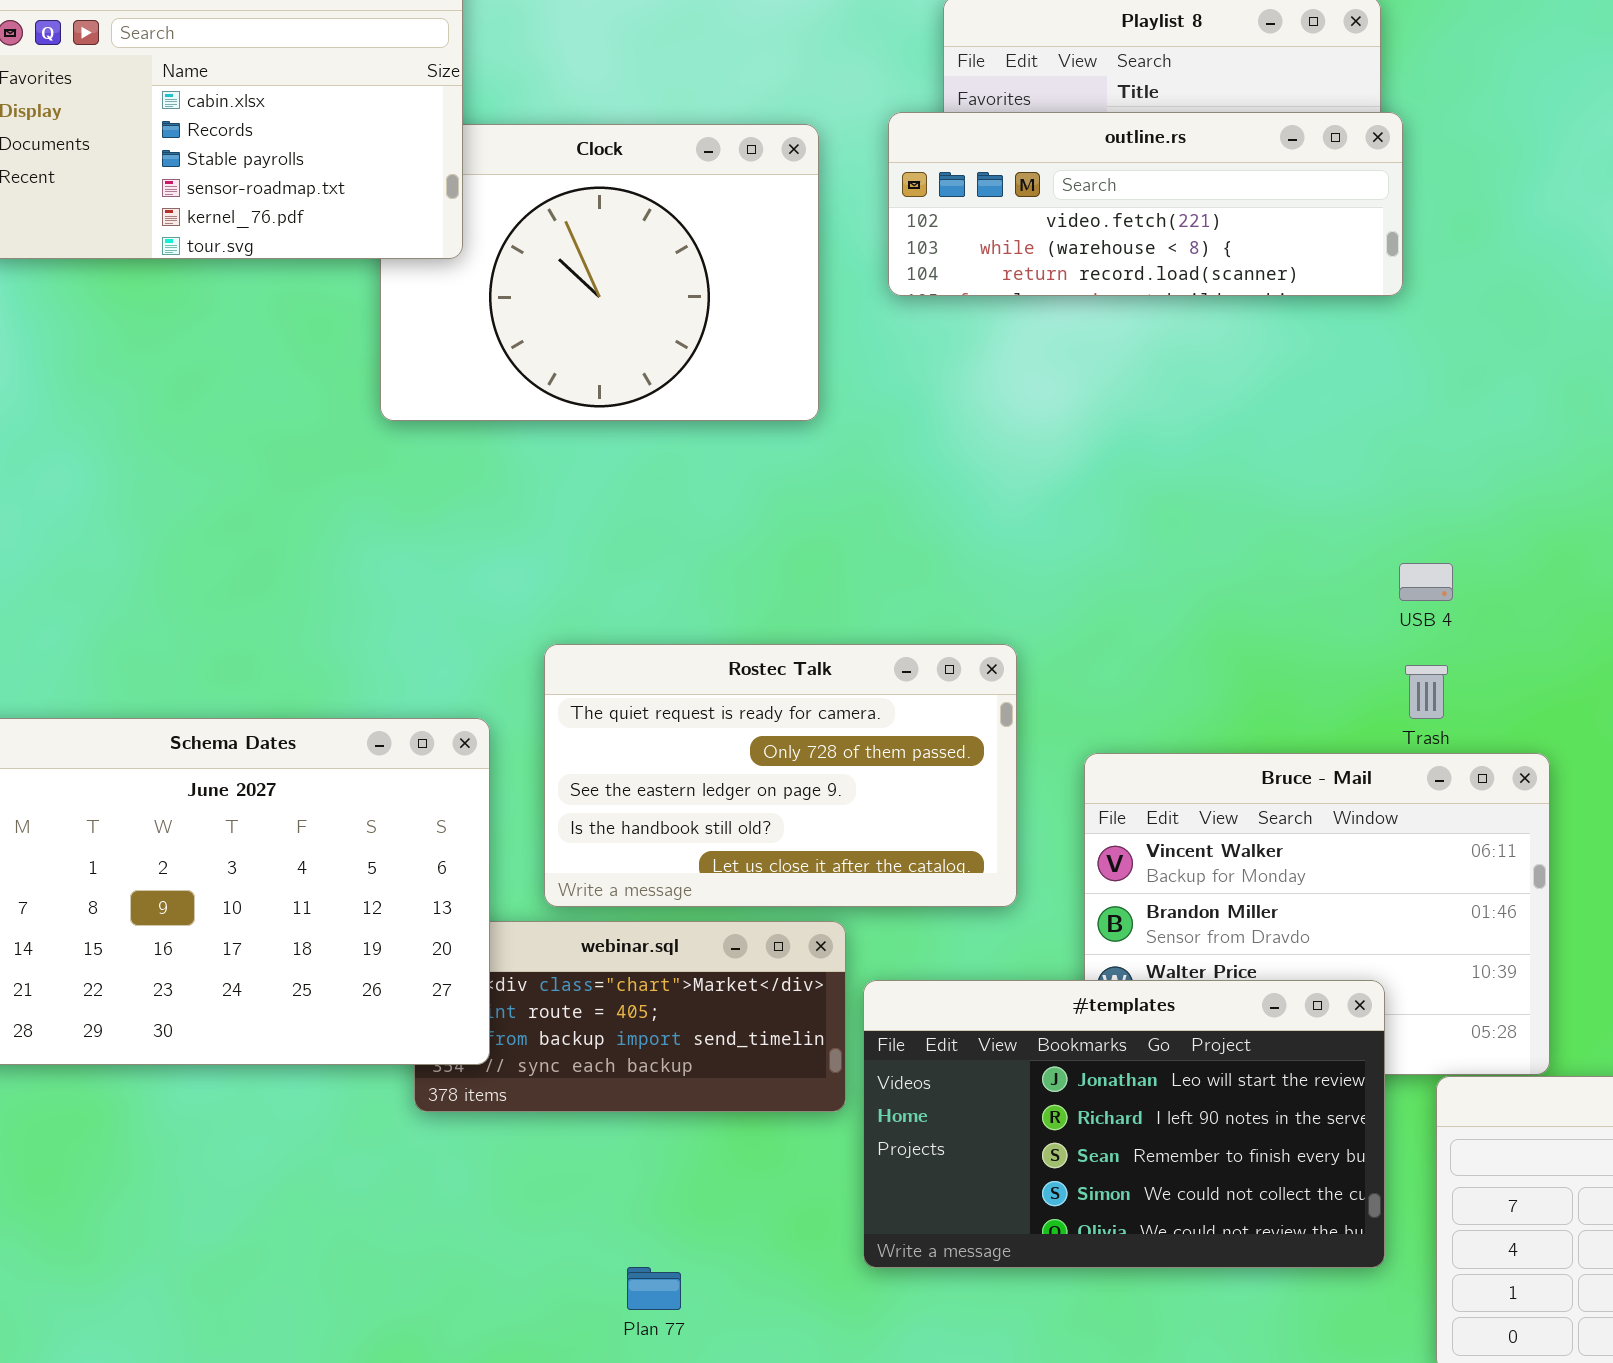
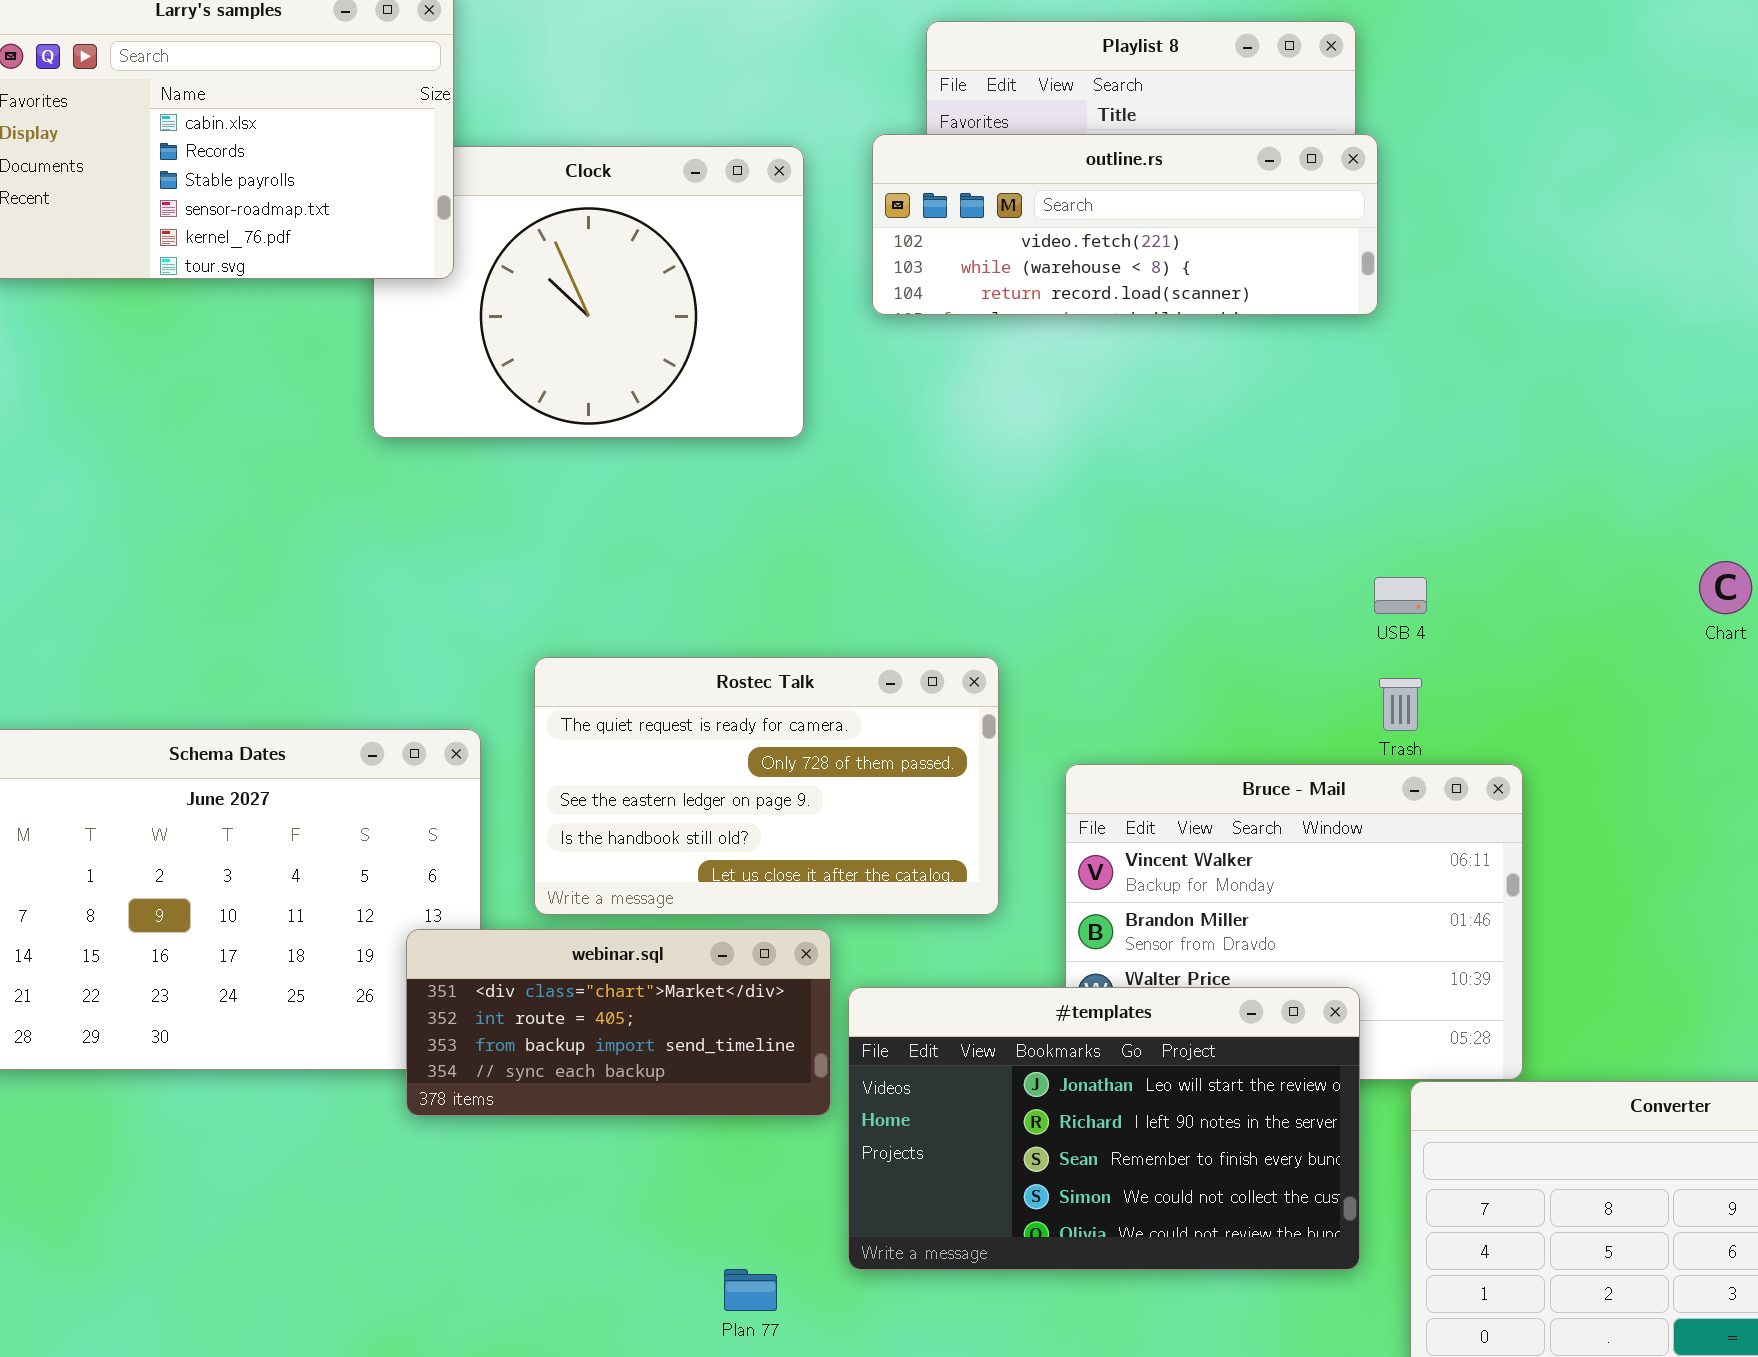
webinar.sql: [414,921,846,1112] -> [406,929,831,1116], raised
Plan 77: [627,1267,681,1310] -> [724,1269,777,1311], moved

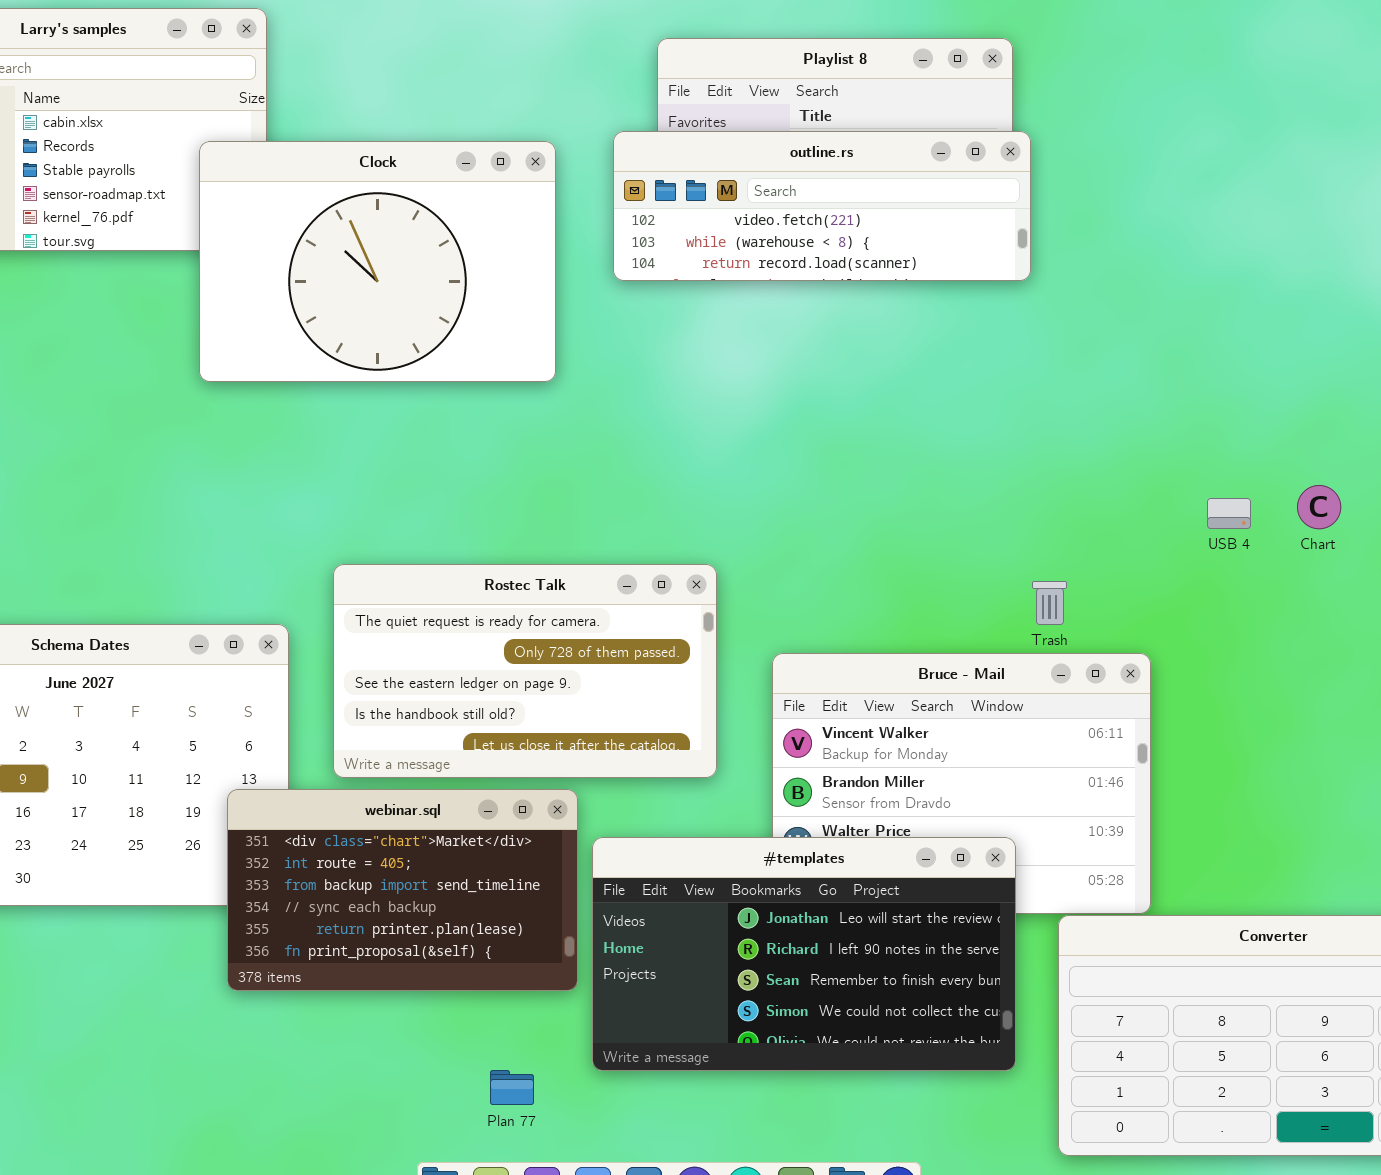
Clock: [373,146,804,438] -> [199,141,556,382], raised
USB 4: [1374,577,1427,614] -> [1207,498,1251,529], moved
webinar.sql: [406,929,831,1116] -> [227,789,578,991], resized

